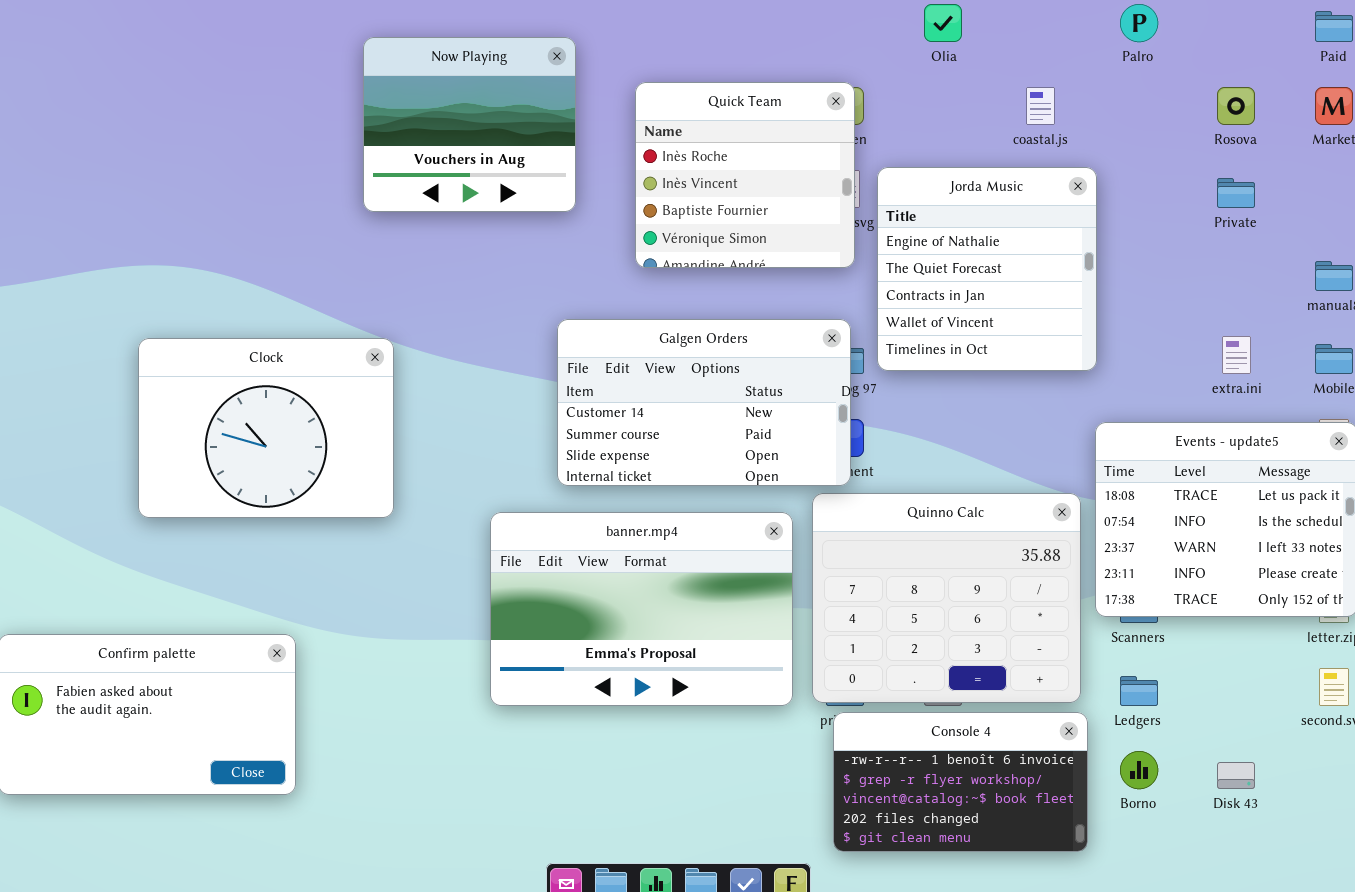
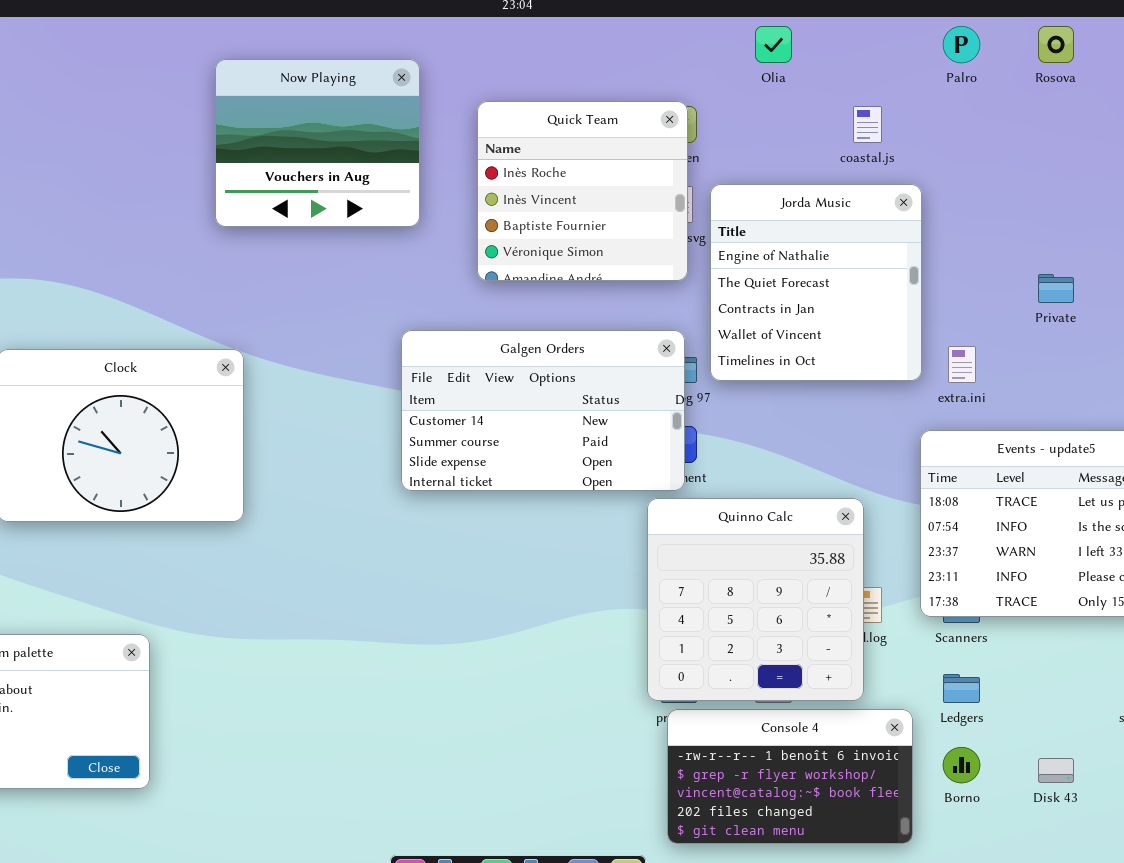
Rosova: [1217,87,1255,125] -> [1038,26,1074,63], moved
Private: [1217,178,1255,208] -> [1038,274,1074,303], moved
extra.ini: [1222,336,1251,374] -> [948,346,976,383], moved
Quinno Calc: [812,493,1081,703] -> [647,498,864,701], resized
banner.mp4: [490,512,793,706] -> none, closed

